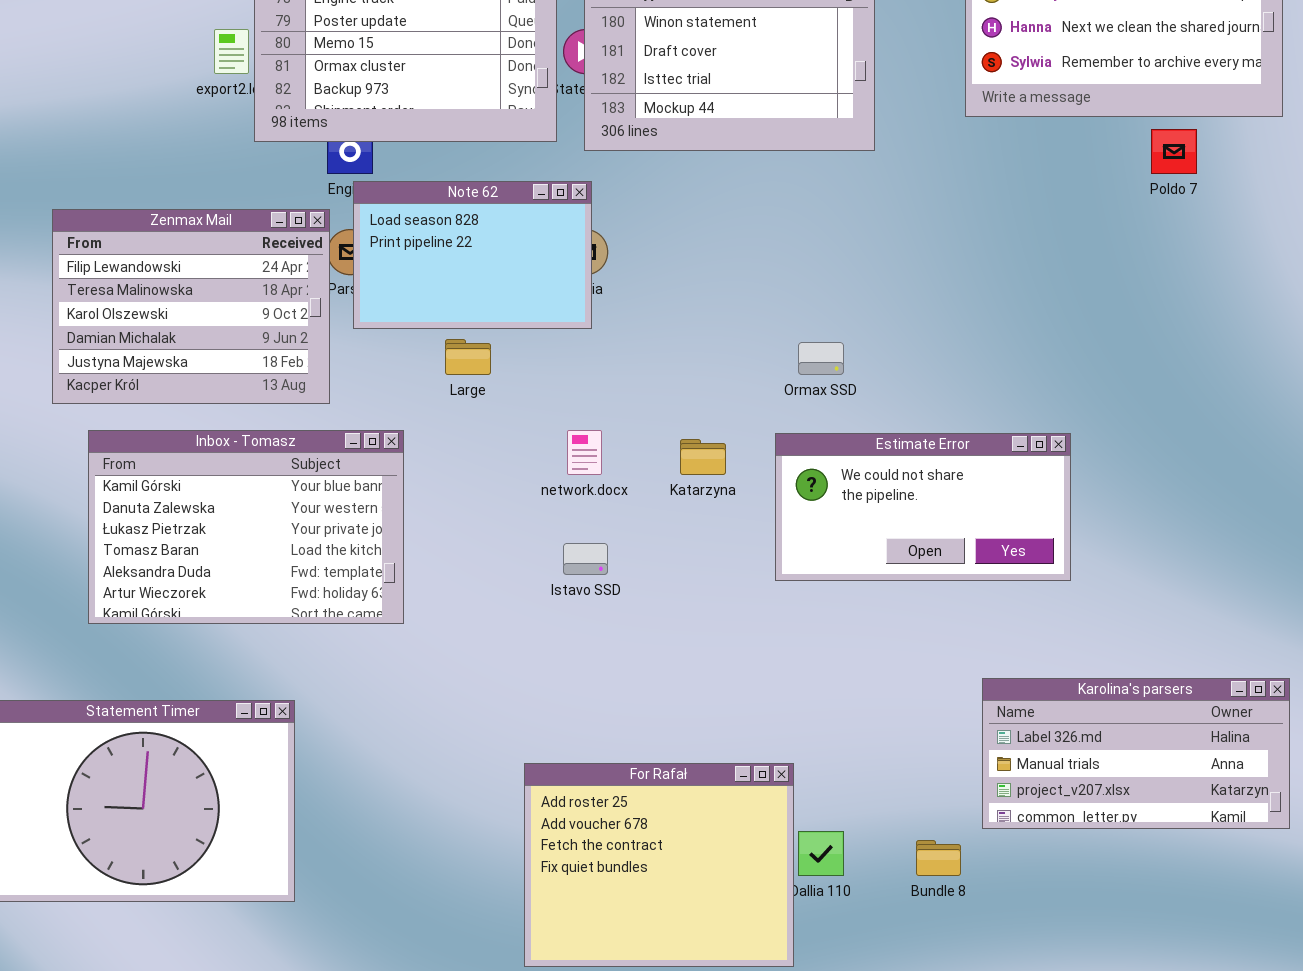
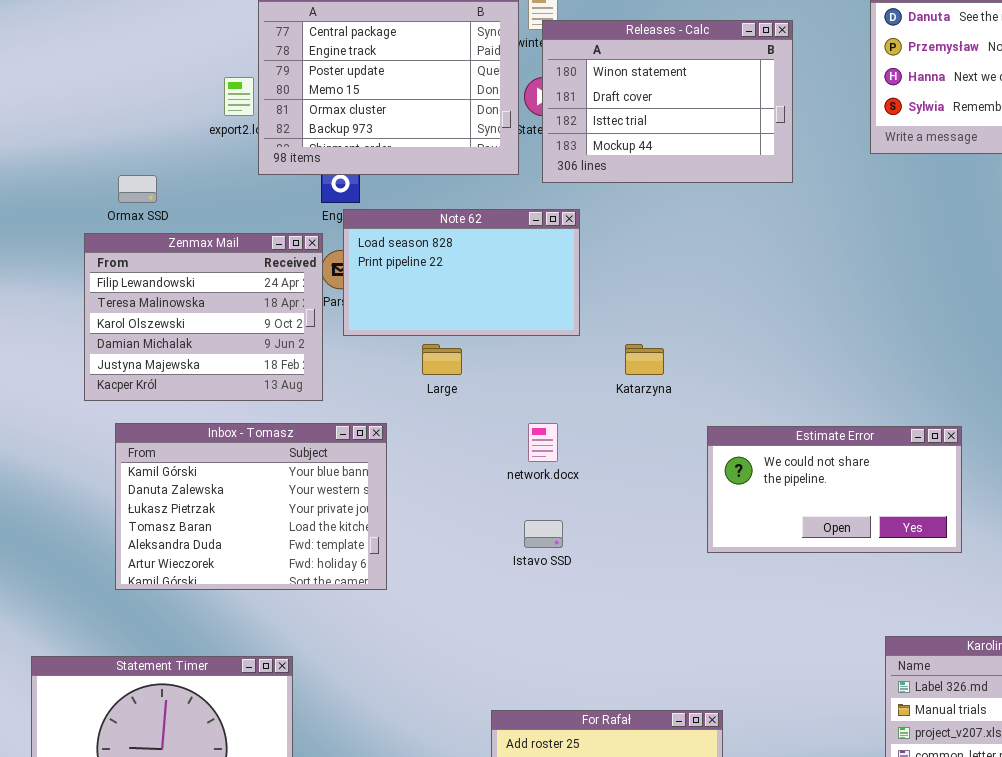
Note 62: [353,181,592,329] -> [343,209,580,336], resized
Ormax SSD: [798,342,844,375] -> [118,175,157,203], moved
Katarzyna: [680,439,726,475] -> [625,344,664,375], moved

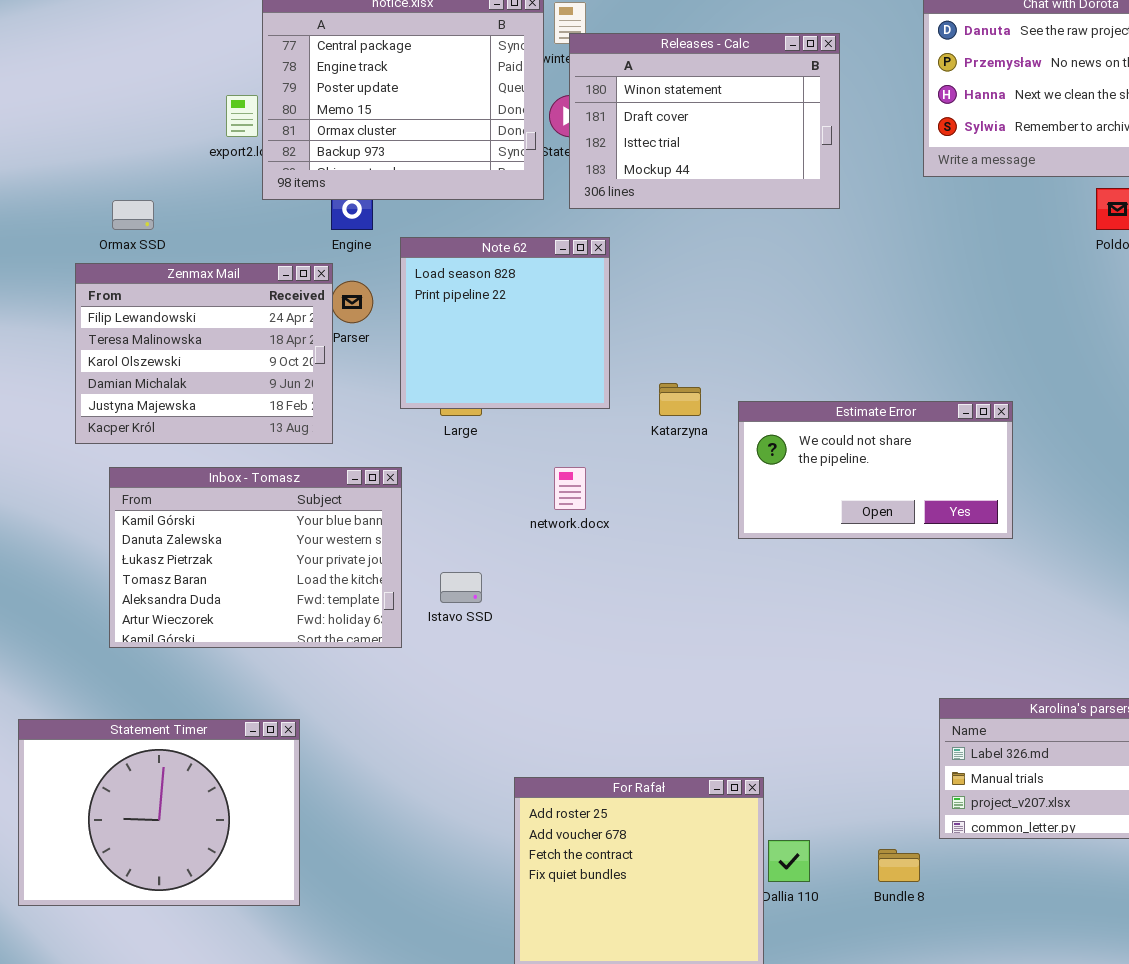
Note 62: [343,209,580,336] -> [400,237,610,409], resized
Estimate Error: [707,426,962,553] -> [738,401,1013,539], moved
Istavo SSD: [524,520,563,548] -> [440,572,482,603], moved

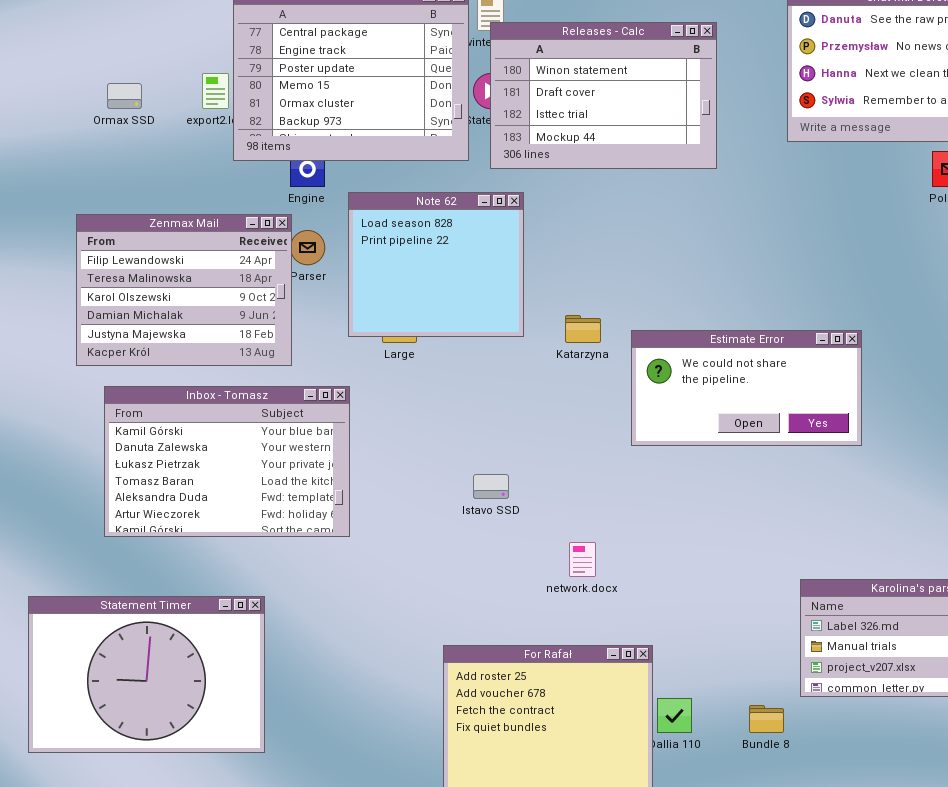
Ormax SSD: [112,200,154,230] -> [107,83,142,109], moved
network.docx: [554,467,586,510] -> [569,542,596,577], moved
Istavo SSD: [440,572,482,603] -> [473,474,509,499], moved

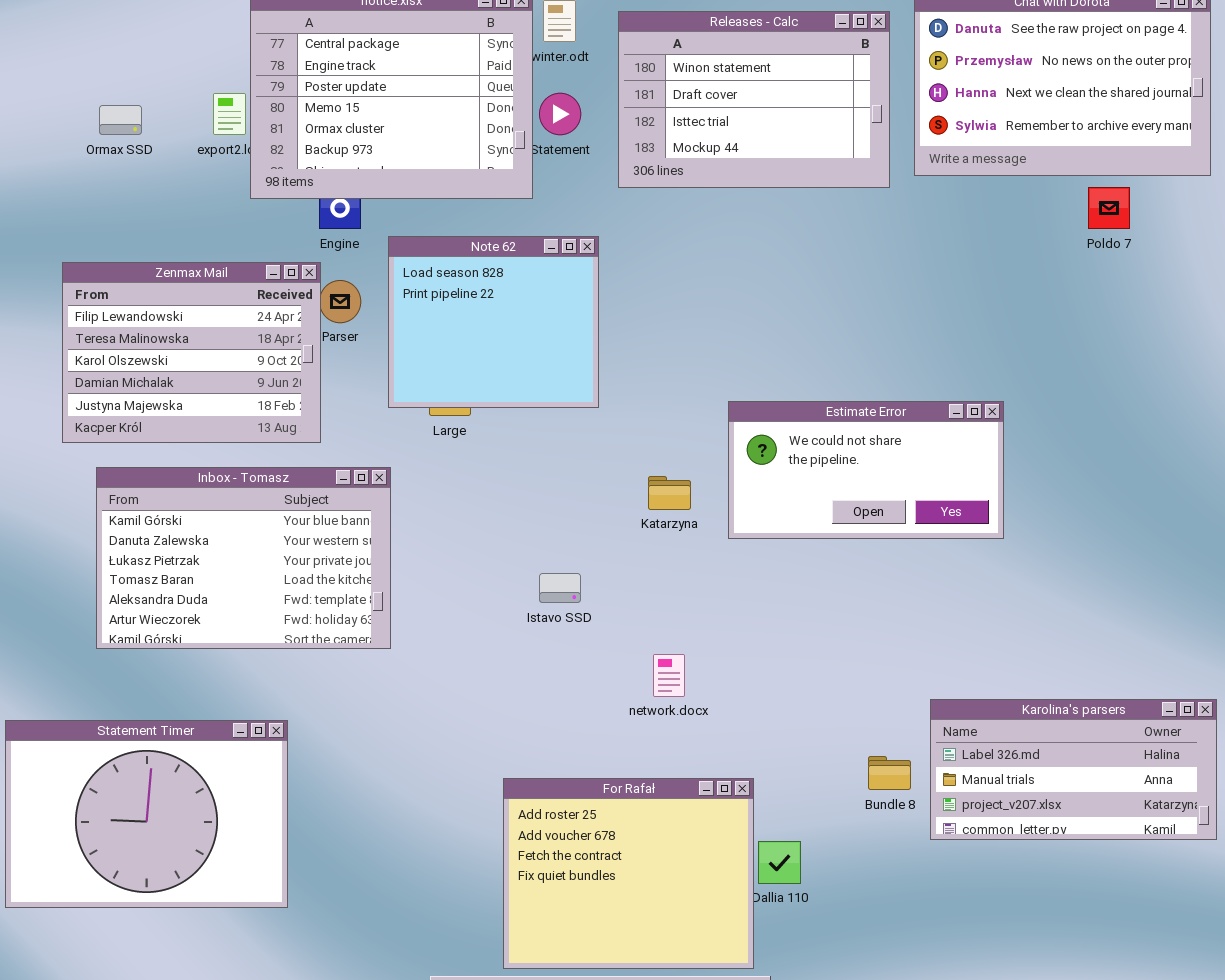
Releases - Calc: [490,22,717,169] -> [618,11,890,188], moved
Katarzyna: [565,315,601,343] -> [648,476,691,510], moved
Bundle 8: [749,705,784,733] -> [868,756,911,790], moved

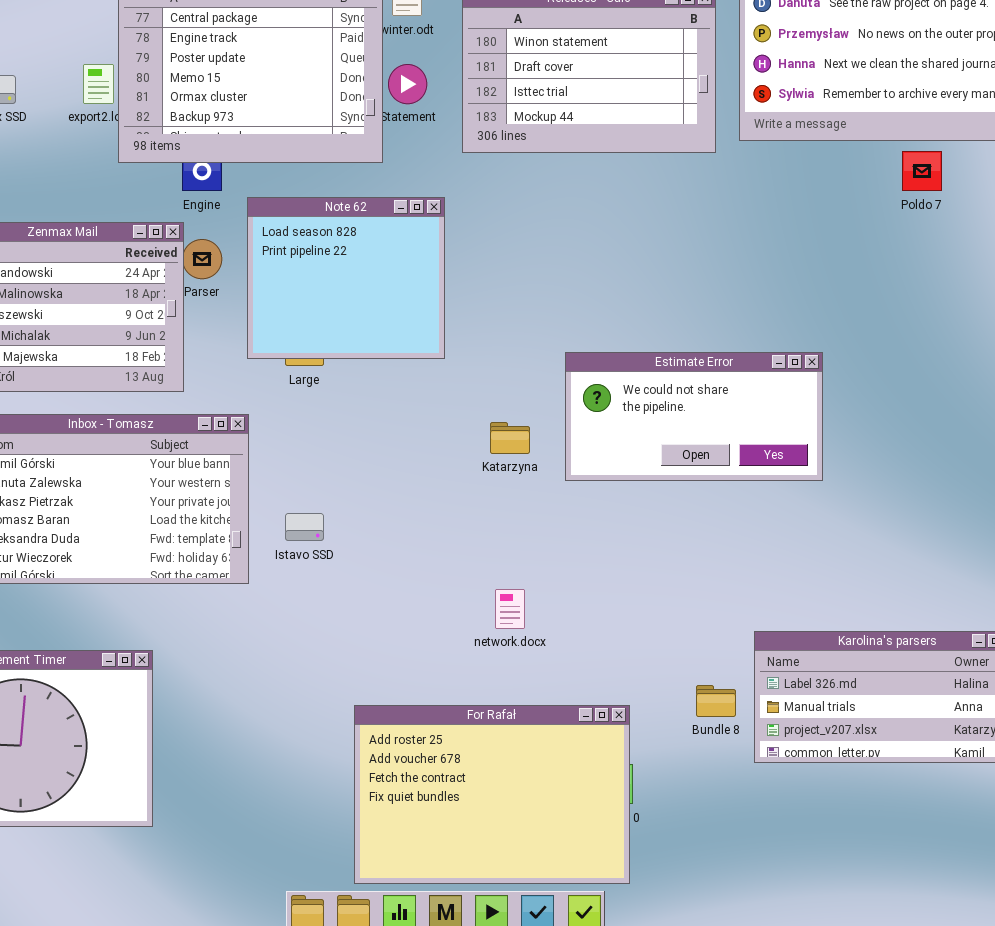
Istavo SSD: [539,573,581,603] -> [285,513,324,541], moved
For Rafał: [503,778,754,969] -> [354,705,630,884], resized

